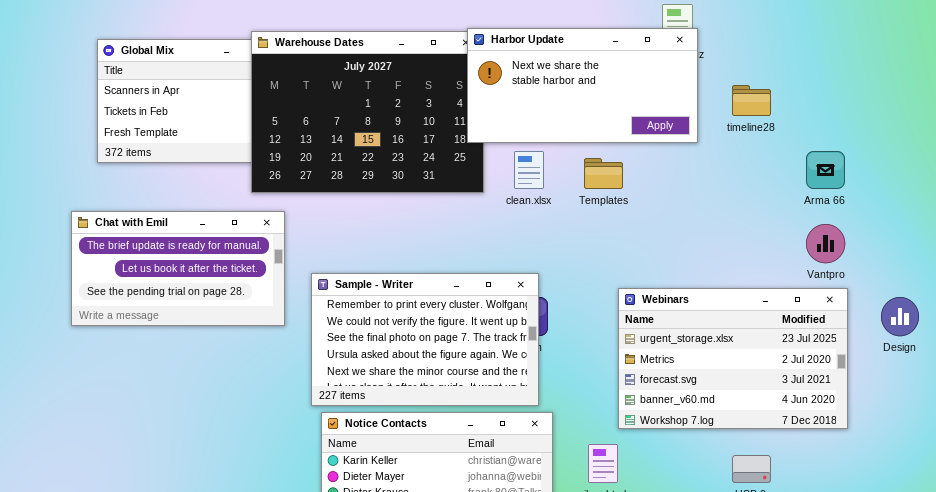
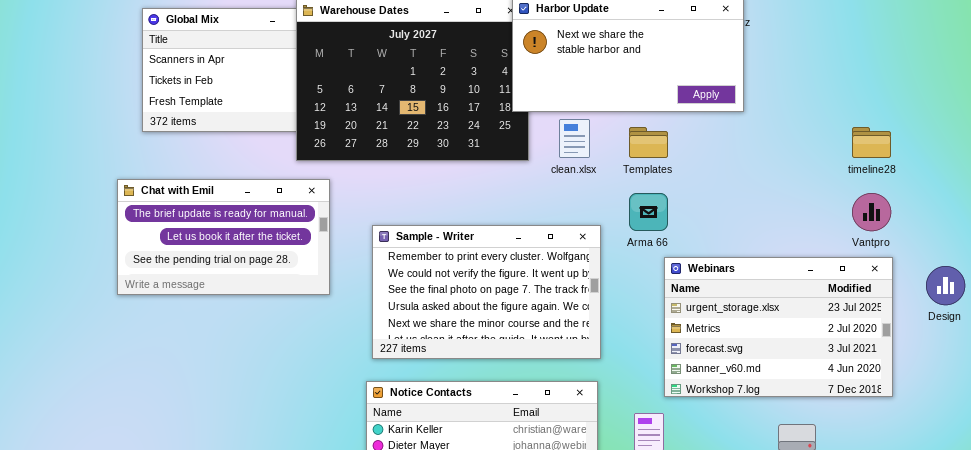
timeline28: [732,85,771,116] -> [852,127,891,158], moved
Arma 66: [806,151,845,189] -> [629,193,668,231], moved
Sample - Writer: [311,273,539,406] -> [372,225,601,359], moved

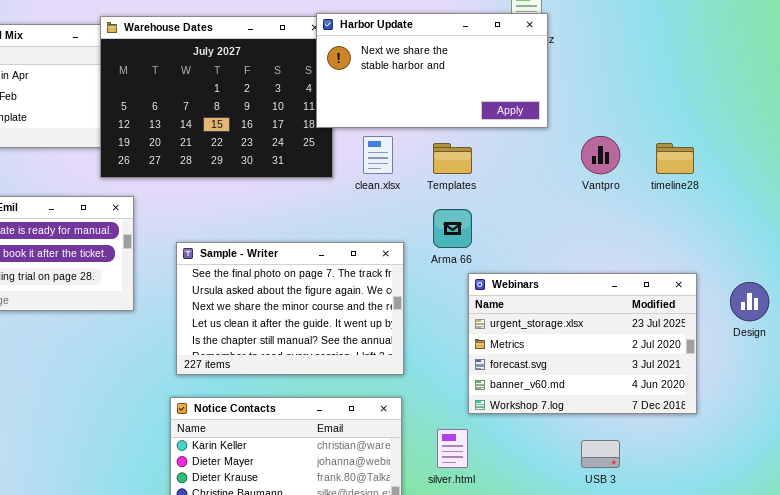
Vantpro: [852,193,891,231] -> [581,136,620,174], moved
Sample - Writer: [372,225,601,359] -> [176,242,404,375], scrolled down 2 rows

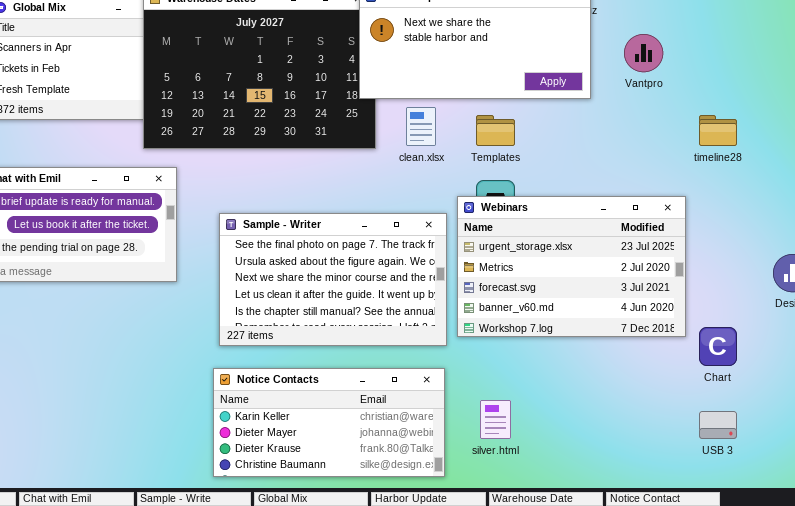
Vantpro: [581,136,620,174] -> [624,34,663,72], moved
Webinars: [468,273,697,414] -> [457,196,686,337], moved
USB 3: [581,440,620,468] -> [699,411,737,439], moved

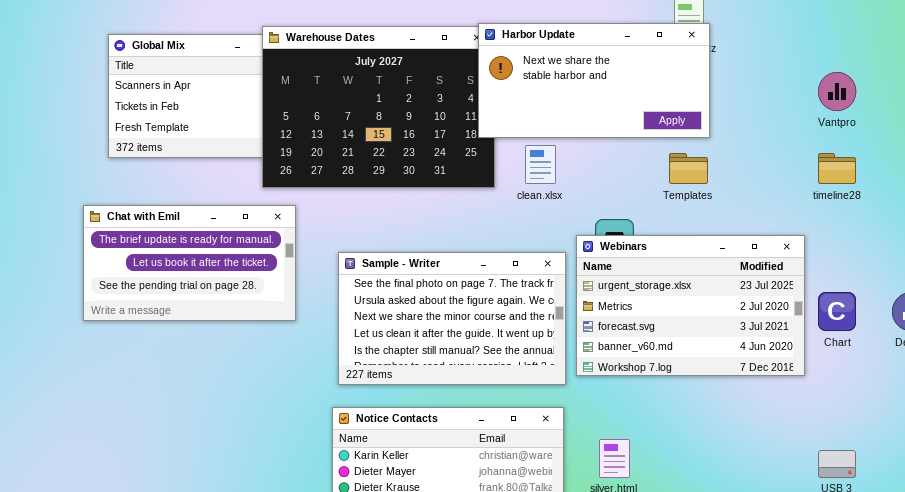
Vantpro: [624,34,663,72] -> [818,72,856,111], moved
Templates: [476,115,515,146] -> [669,153,708,184], moved
Chart: [699,327,737,366] -> [818,292,856,331], moved

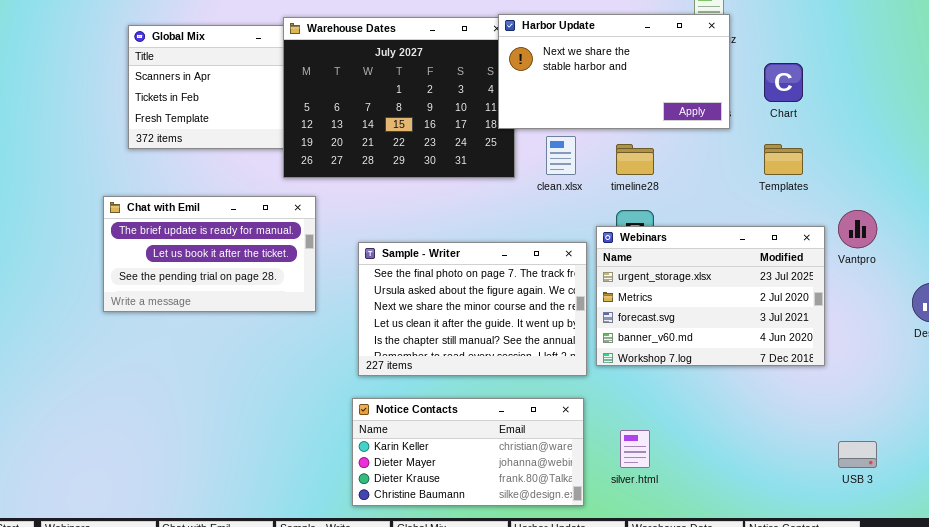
Vantpro: [818,72,856,111] -> [838,210,877,248], moved
Templates: [669,153,708,184] -> [764,144,803,175], moved
timeline28: [818,153,856,184] -> [616,144,654,175], moved
Chart: [818,292,856,331] -> [764,63,803,102], moved

